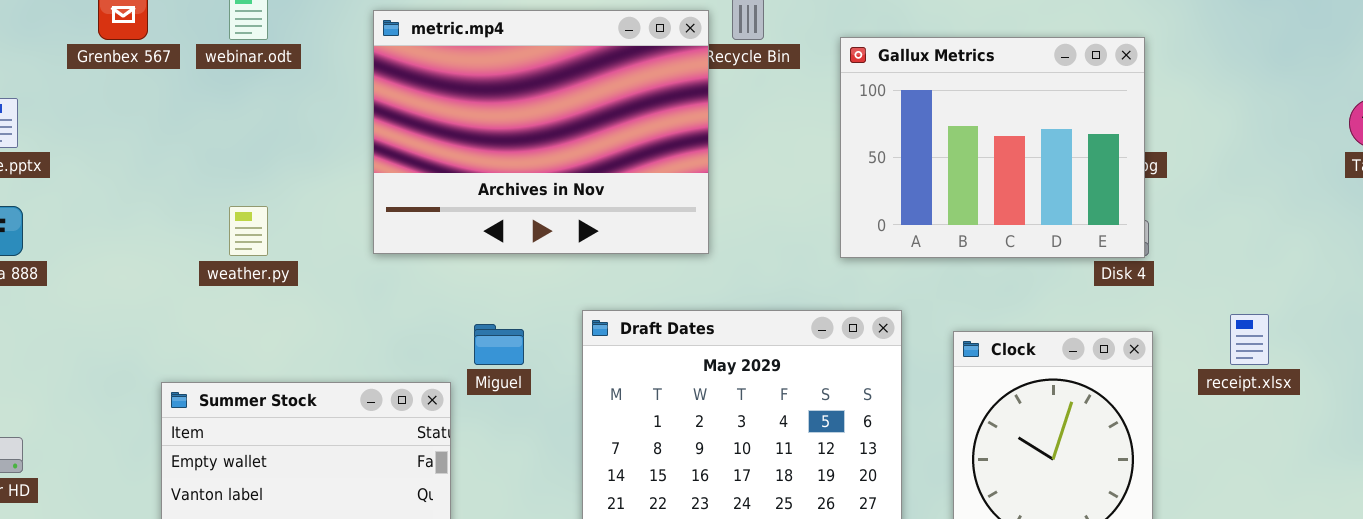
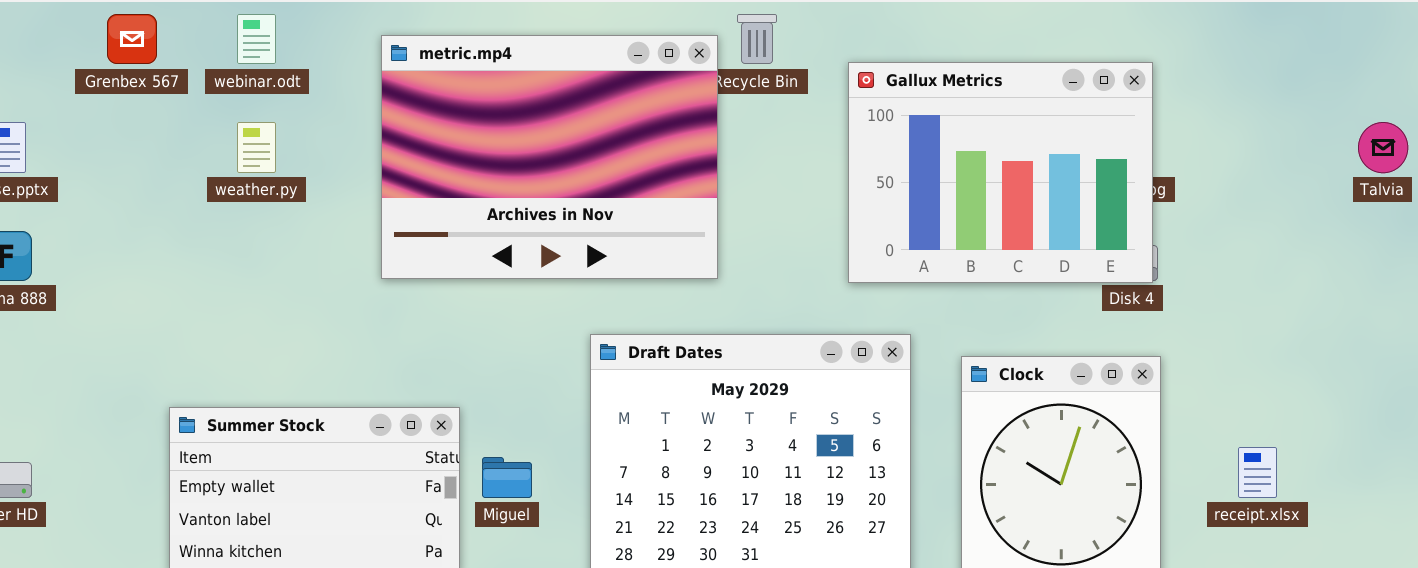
weather.py: [229,206,268,256] -> [237,122,276,173], moved
receipt.xlsx: [1230,314,1269,365] -> [1238,447,1277,498], moved
Miguel: [474,324,524,365] -> [482,457,532,498], moved

